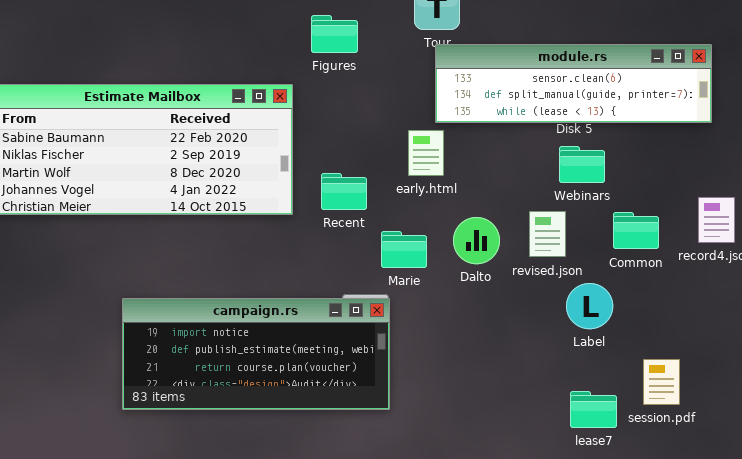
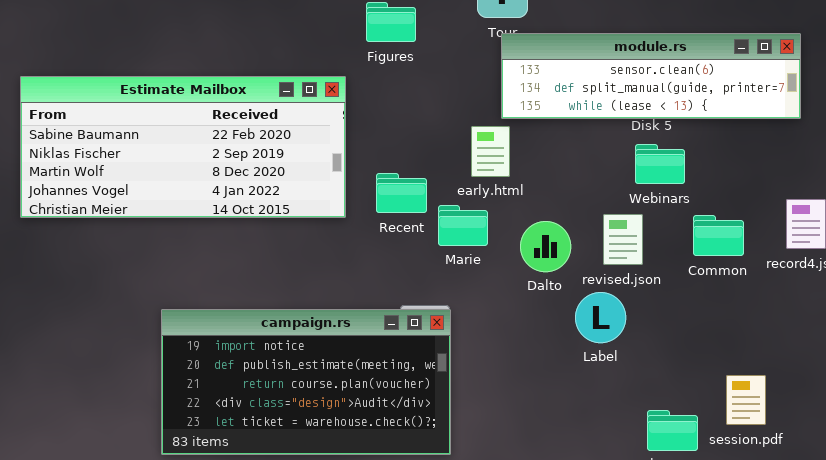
Marie: [381,231,427,268] -> [438,205,488,246], moved
Label: [566,283,613,329] -> [575,292,626,343], moved
campaign.rs: [122,298,390,410] -> [161,309,451,455], resized

